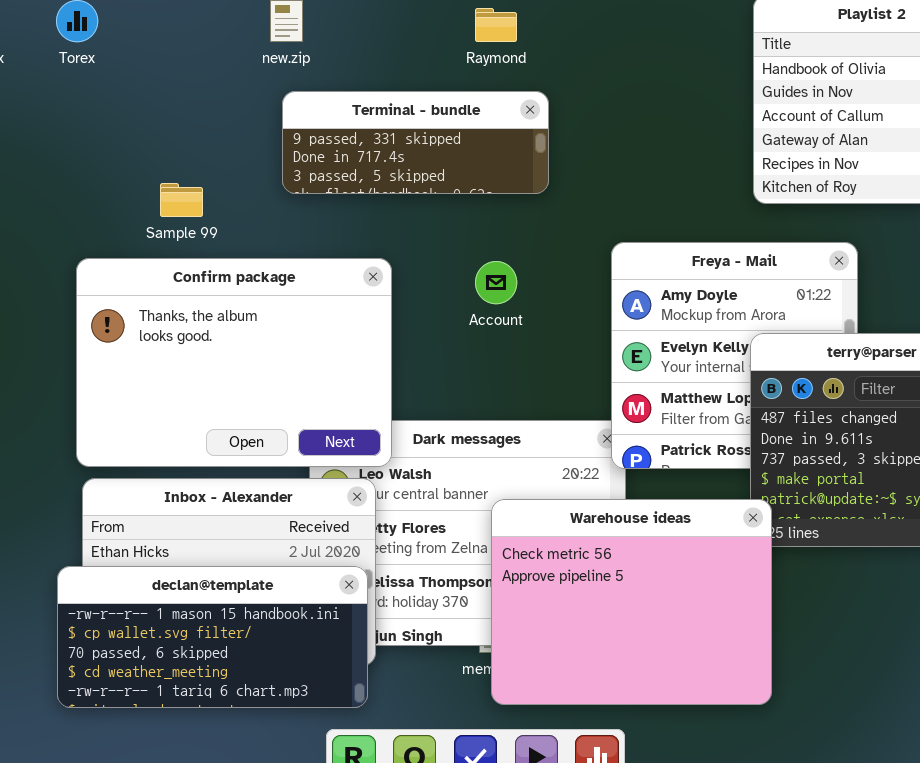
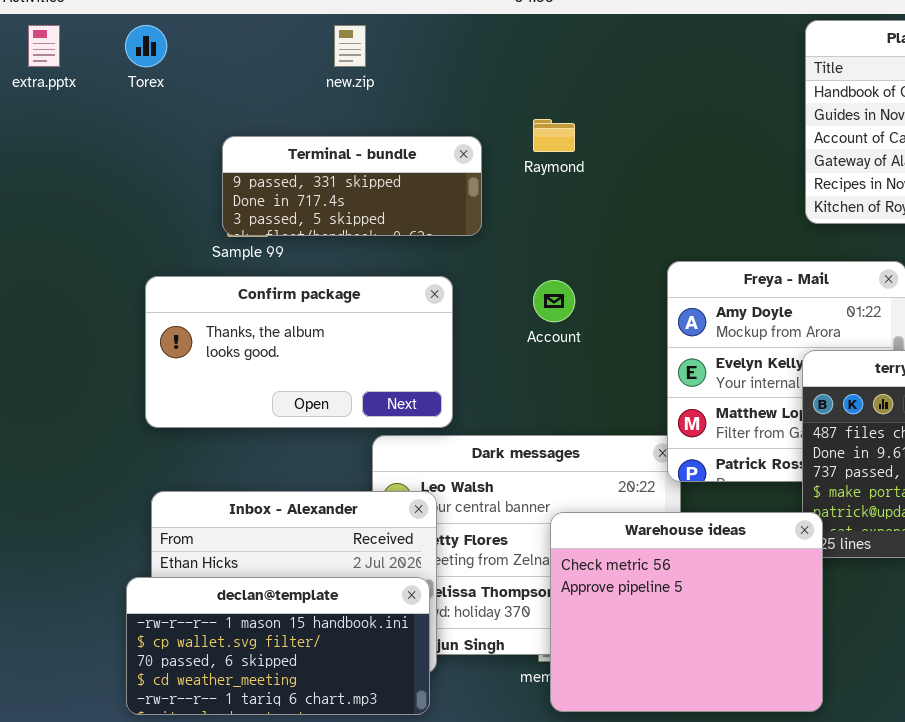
Raymond: [475,8,517,42] -> [533,119,575,152], moved
Terminal - bundle: [282,91,549,194] -> [222,136,482,236], moved
Confirm package: [76,258,392,467] -> [145,276,453,428], resized

